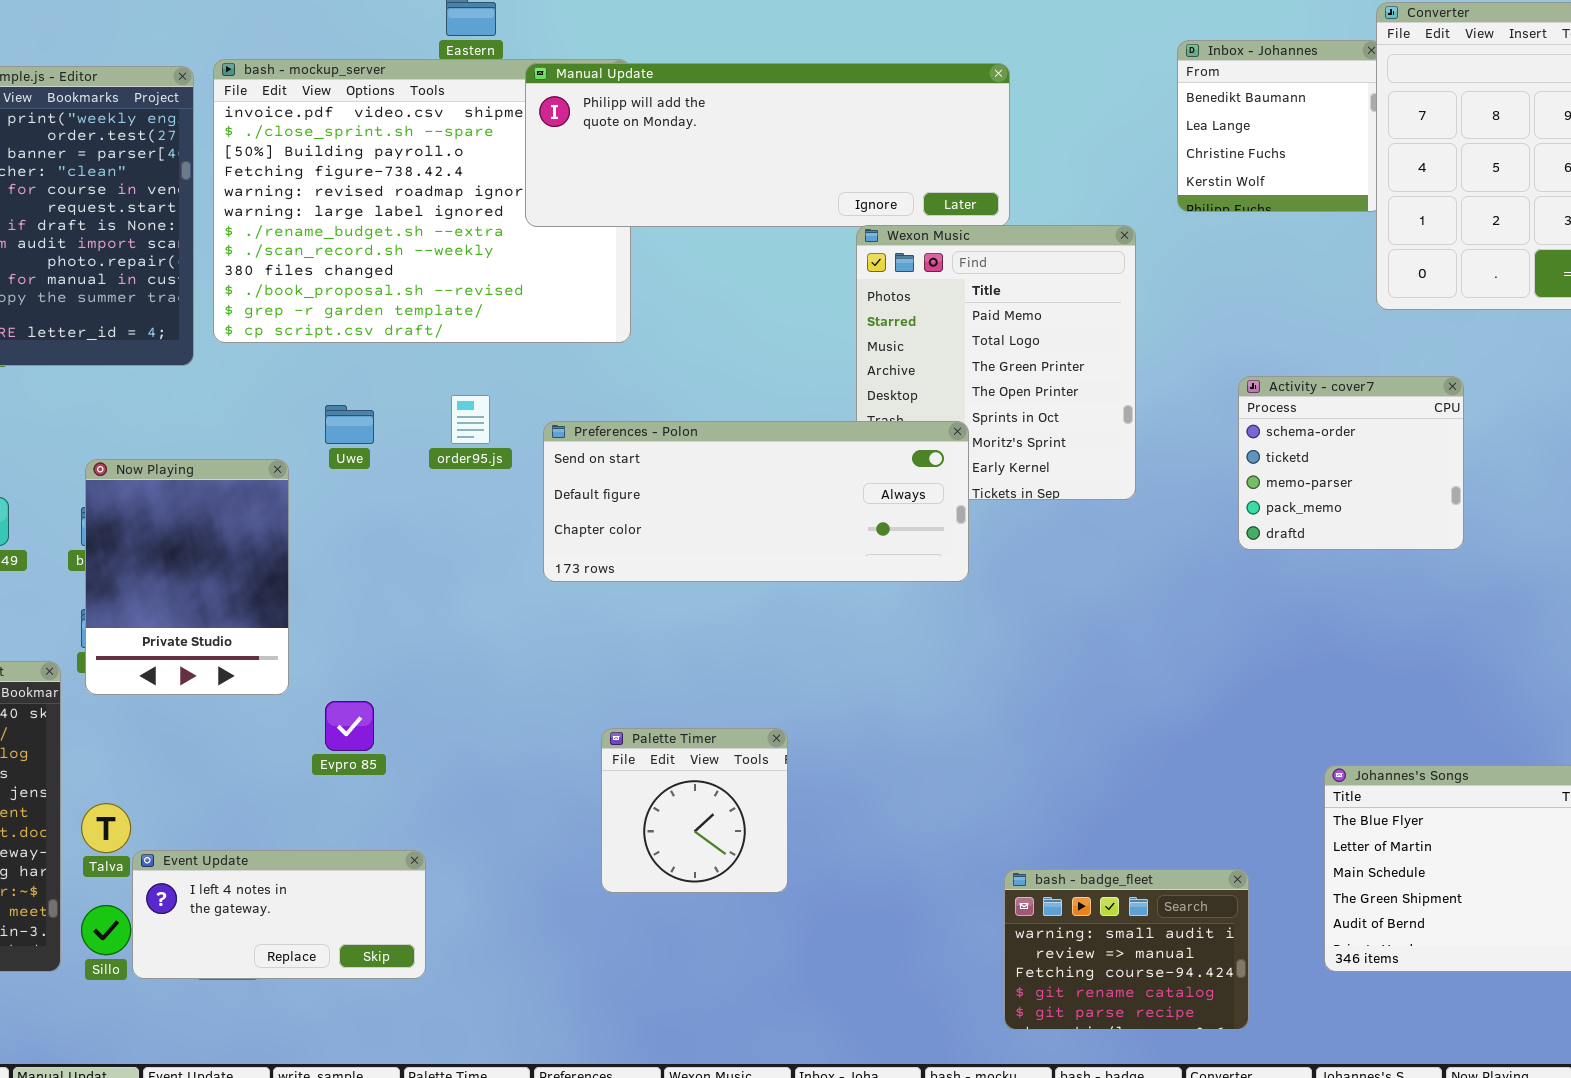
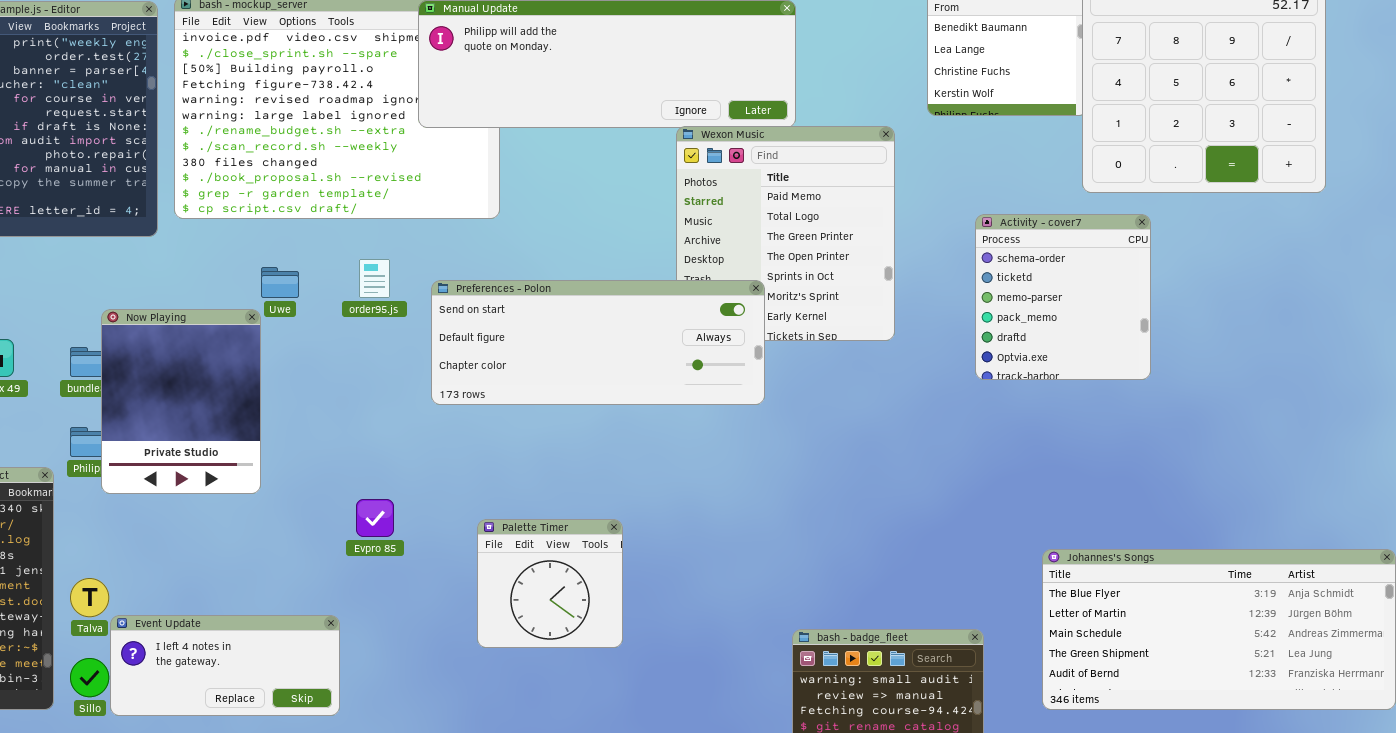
Activity - cover7: [1238,376,1464,550] -> [975,214,1151,380], resized
Now Playing: [85,459,289,695] -> [101,309,261,494], moved
Evpro 85: [325,701,374,751] -> [356,499,394,537], moved

